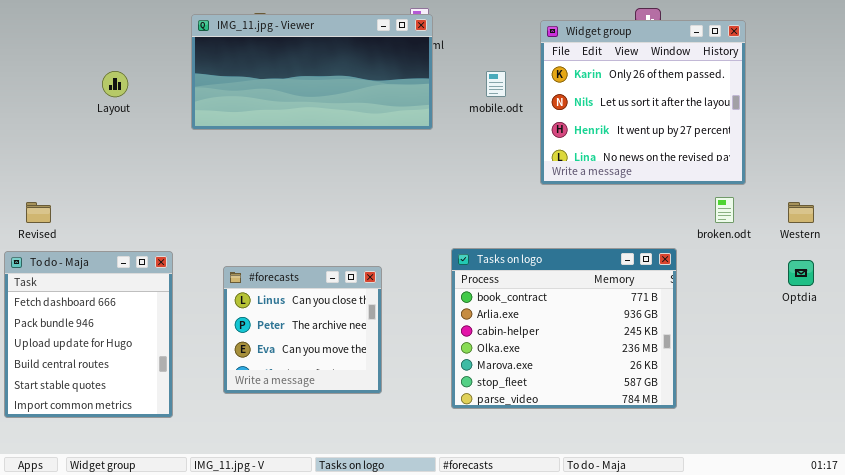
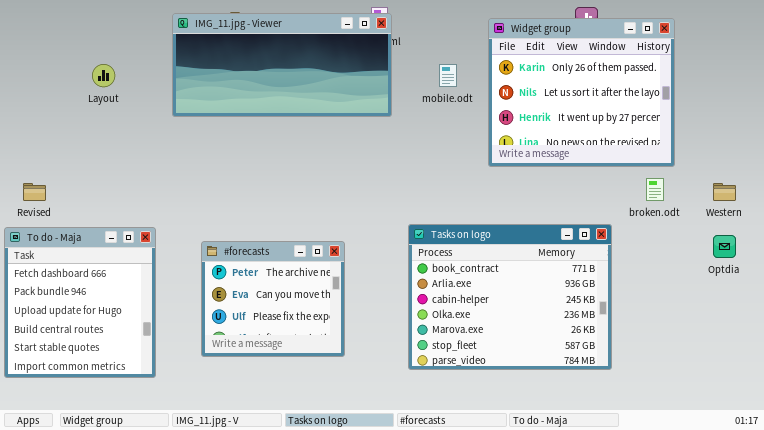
#forecasts: [223,266,382,394] -> [201,241,345,357], scrolled down 1 row

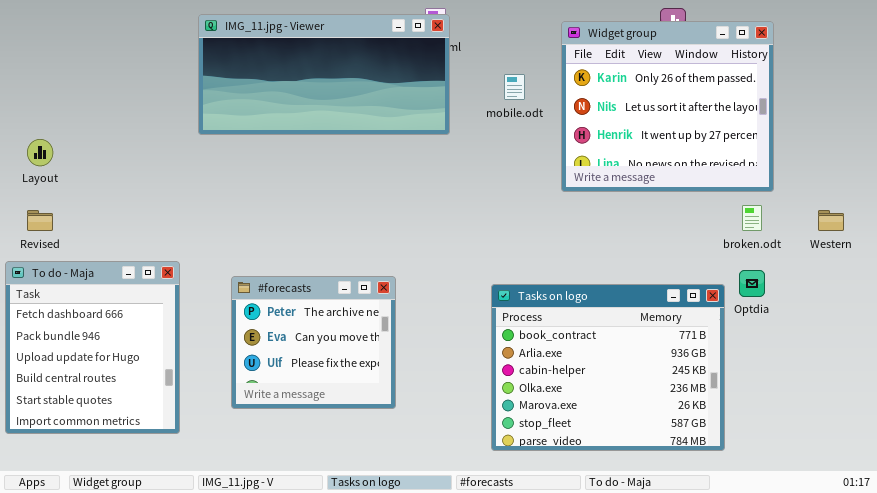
Layout: [92,64,115,87] -> [27,139,53,166], moved
Tasks on logo: [408,224,612,370] -> [491,284,725,451], moved
Optdia: [713,235,736,258] -> [739,270,765,297], moved

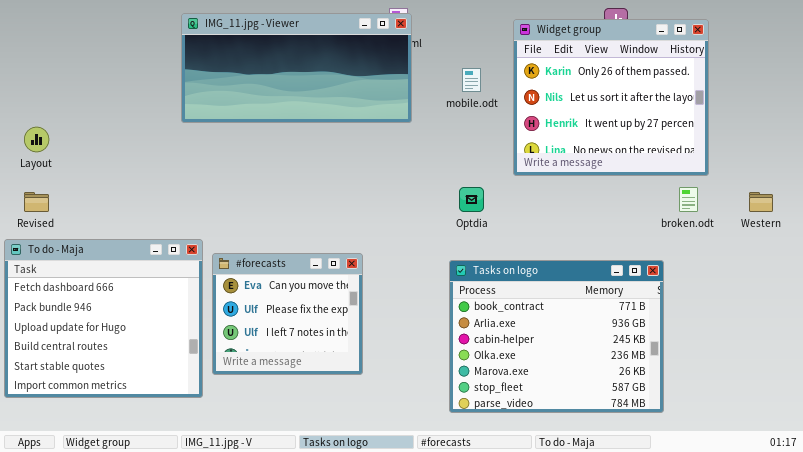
To do - Maja: [5,261,180,434] -> [4,239,203,398], resized
Optdia: [739,270,765,297] -> [459,187,484,212], moved
#forecasts: [231,276,396,409] -> [212,253,363,375], scrolled down 1 row

